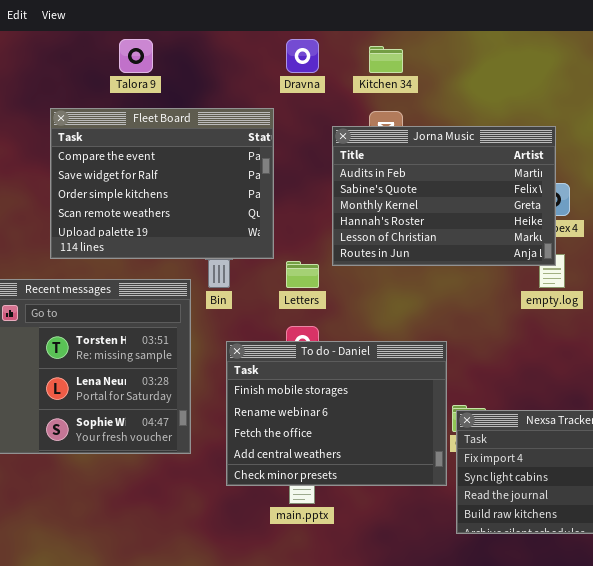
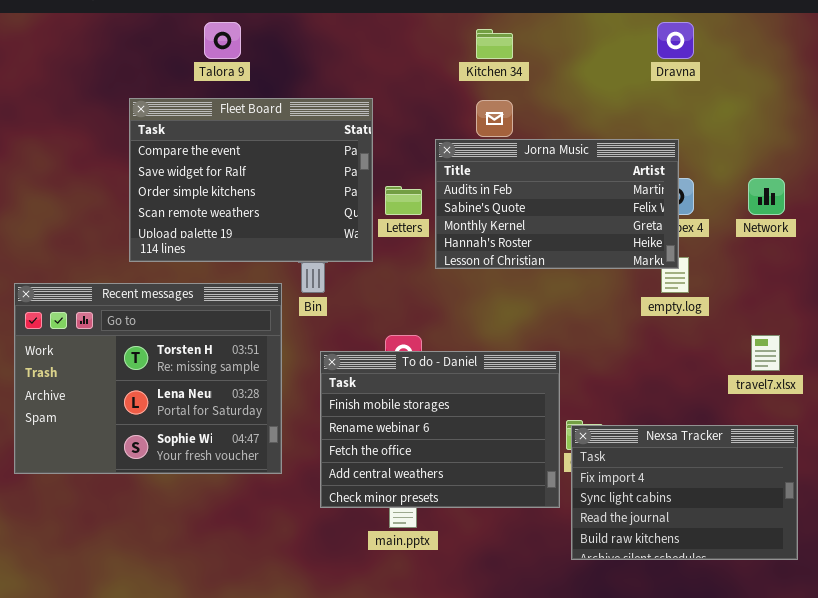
Dravna: [286,39,319,73] -> [657,22,694,59], moved
Jorna Music: [332,126,556,266] -> [435,139,679,269], resized
Letters: [286,261,319,288] -> [385,186,422,215], moved

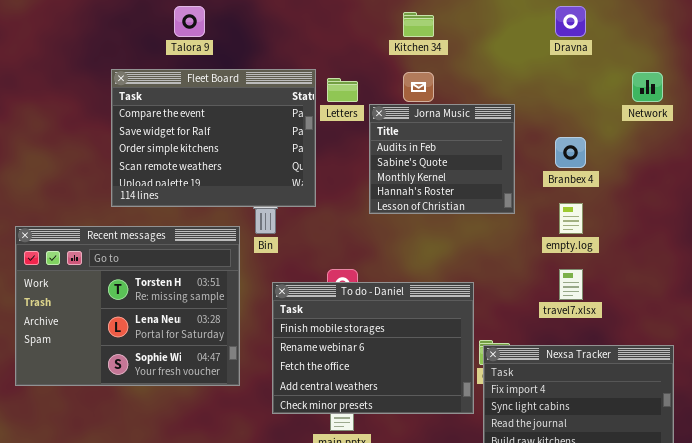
Jorna Music: [435,139,679,269] -> [369,104,515,214], resized
Network: [748,178,785,215] -> [632,72,663,102], moved
Letters: [385,186,422,215] -> [327,78,358,102], moved
travel7.xlsx: [751,335,780,371] -> [559,269,583,300], moved

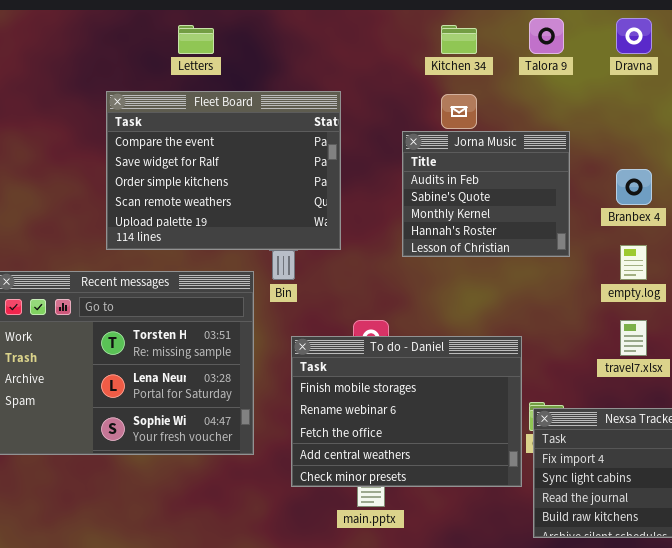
Talora 9: [174,6,205,37] -> [529,18,564,54], moved
Letters: [327,78,358,102] -> [178,25,214,54], moved

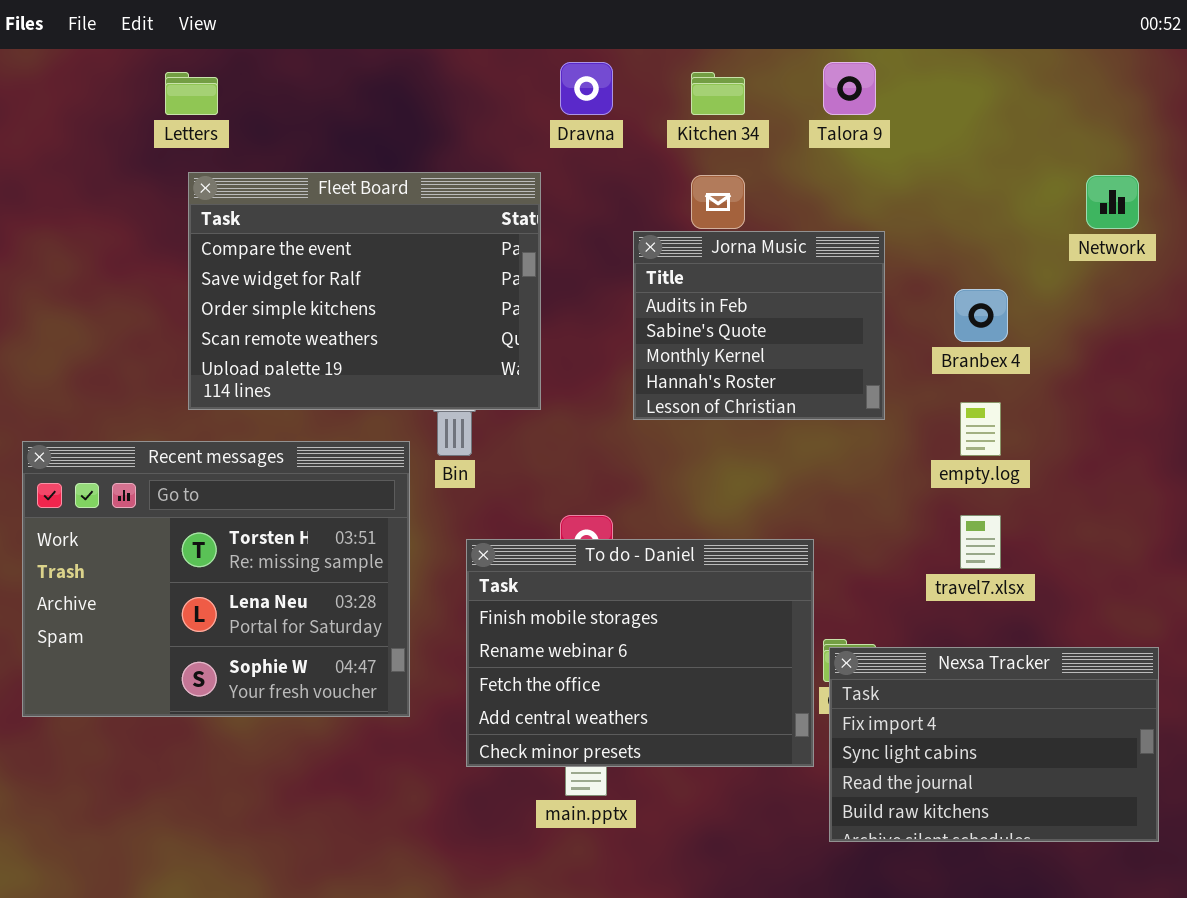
Dravna: [616,18,652,54] -> [560,62,613,115], moved
Letters: [178,25,214,54] -> [165,72,218,115], moved

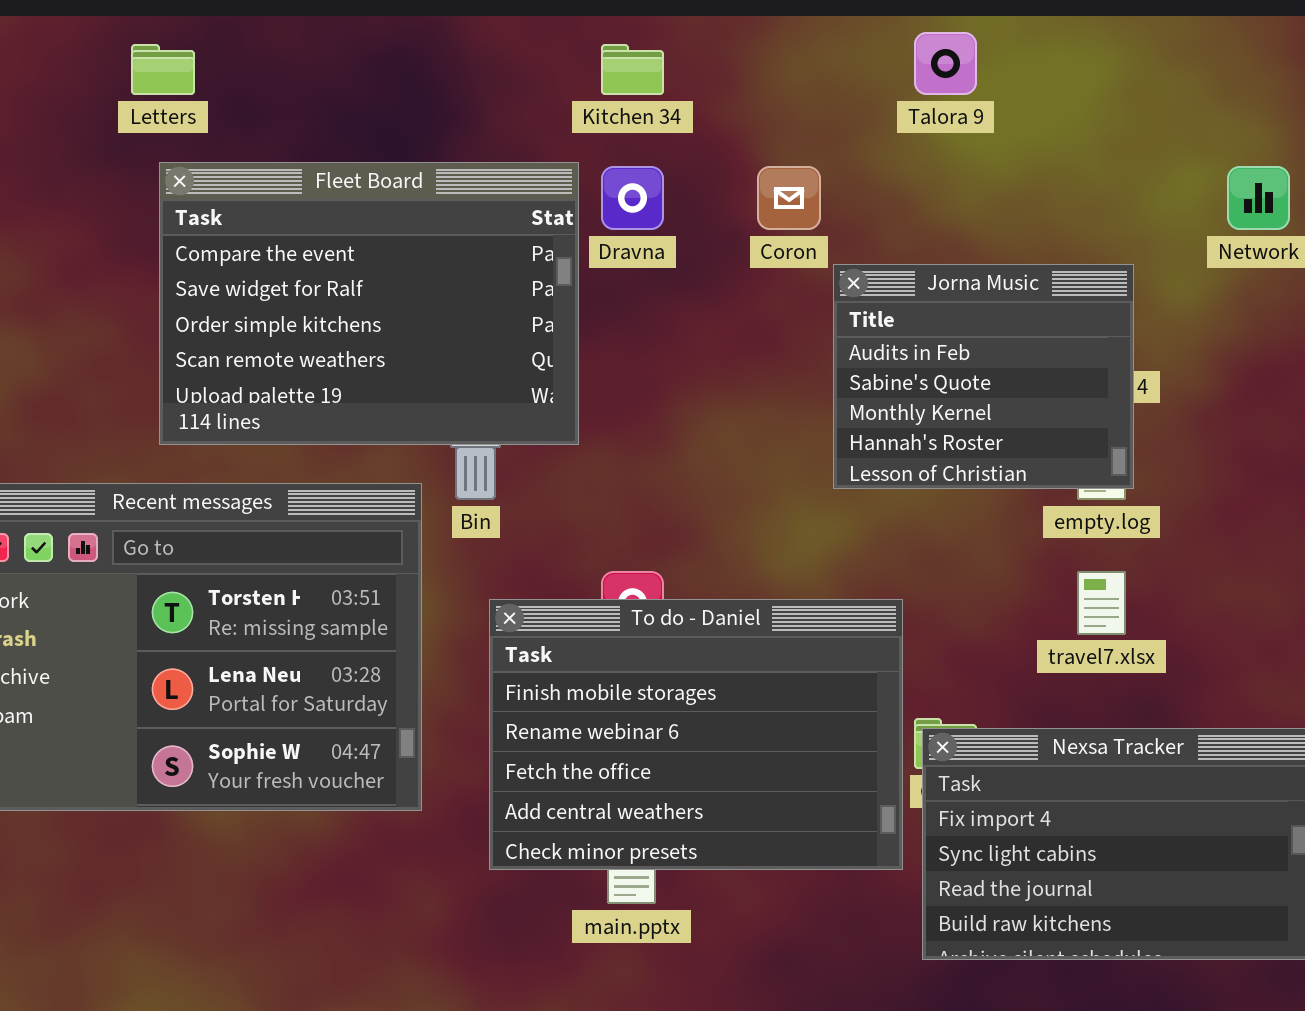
Dravna: [560,62,613,115] -> [601,166,664,230], moved
Kitchen 34: [691,72,745,115] -> [601,44,664,95], moved
Jorna Music: [633,231,885,420] -> [833,264,1134,489], moved

